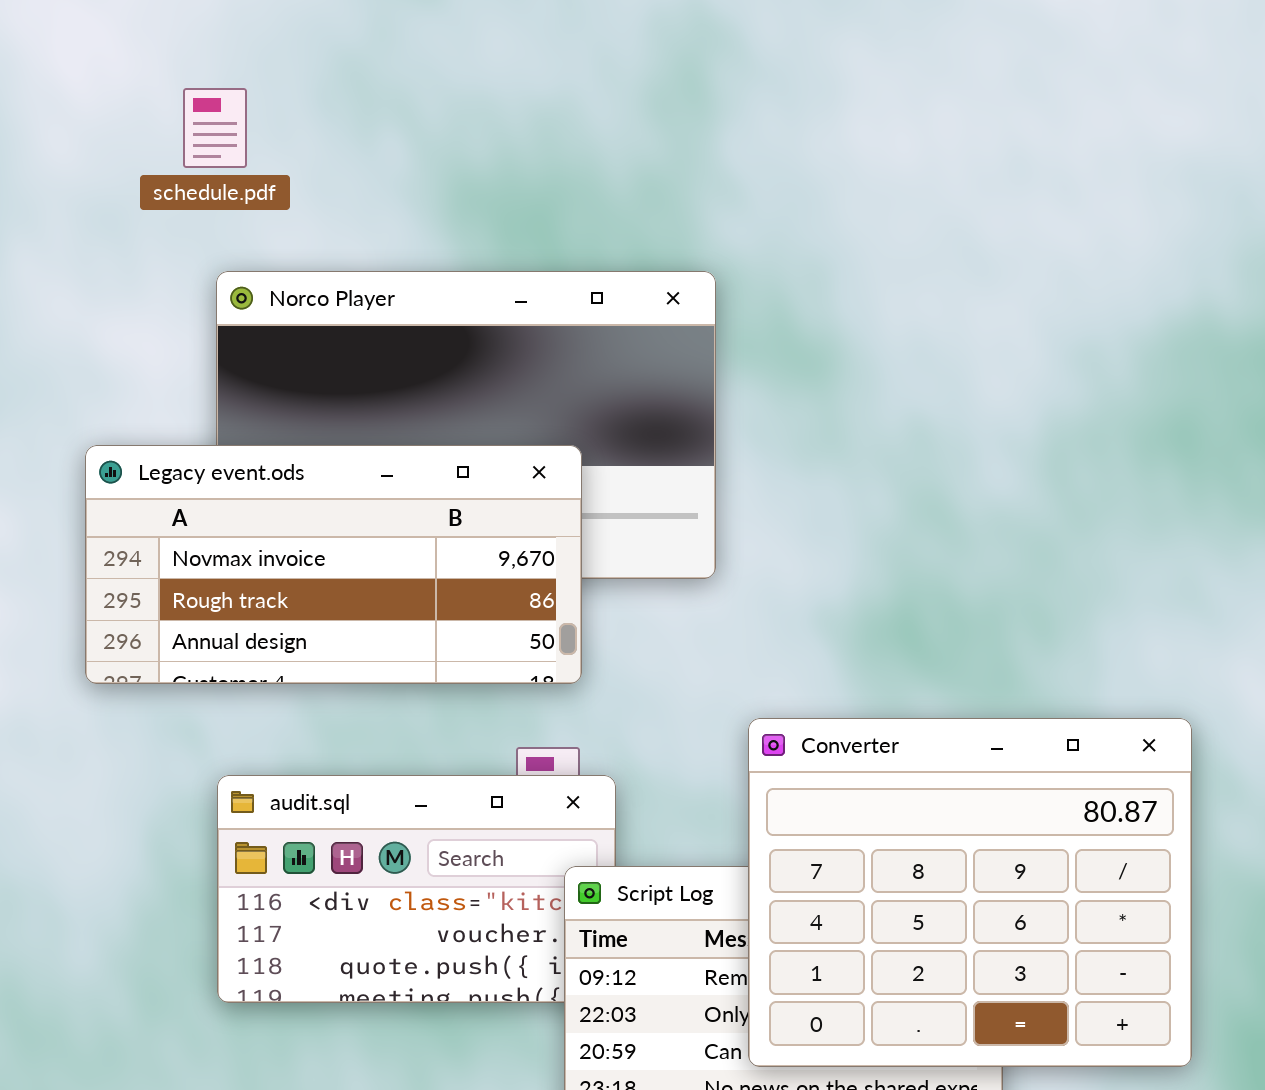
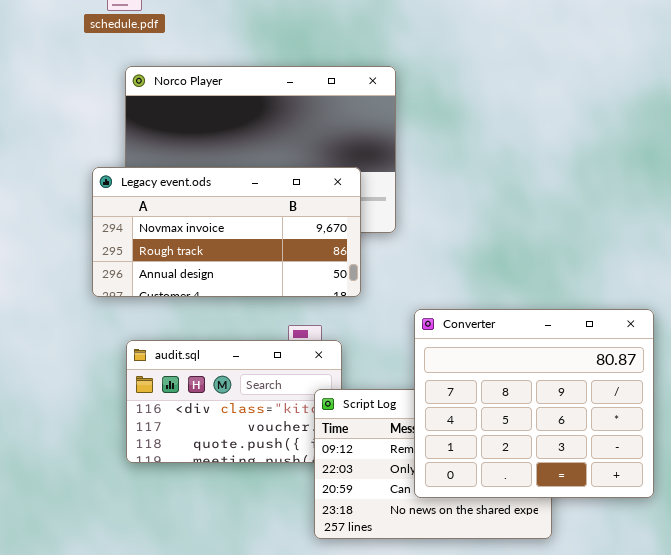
Legacy event.ods: [85,445,582,684] -> [92,167,361,297], moved

